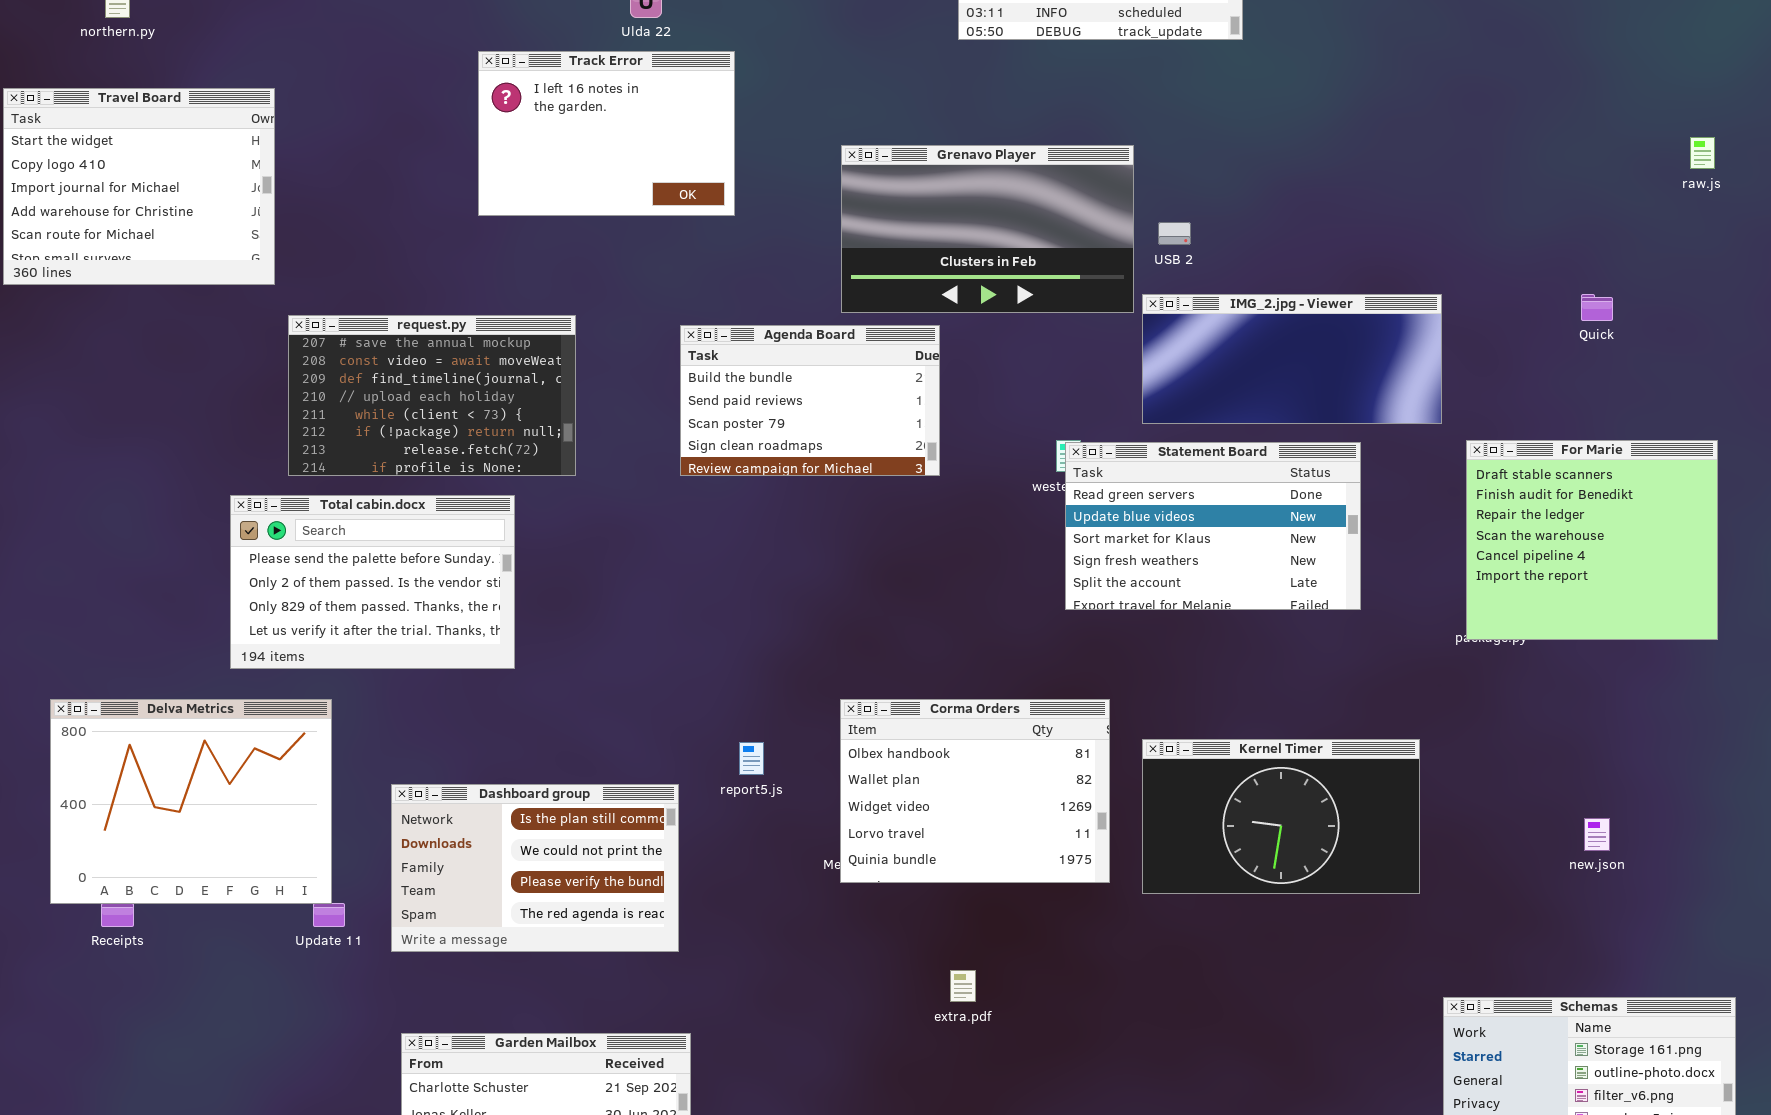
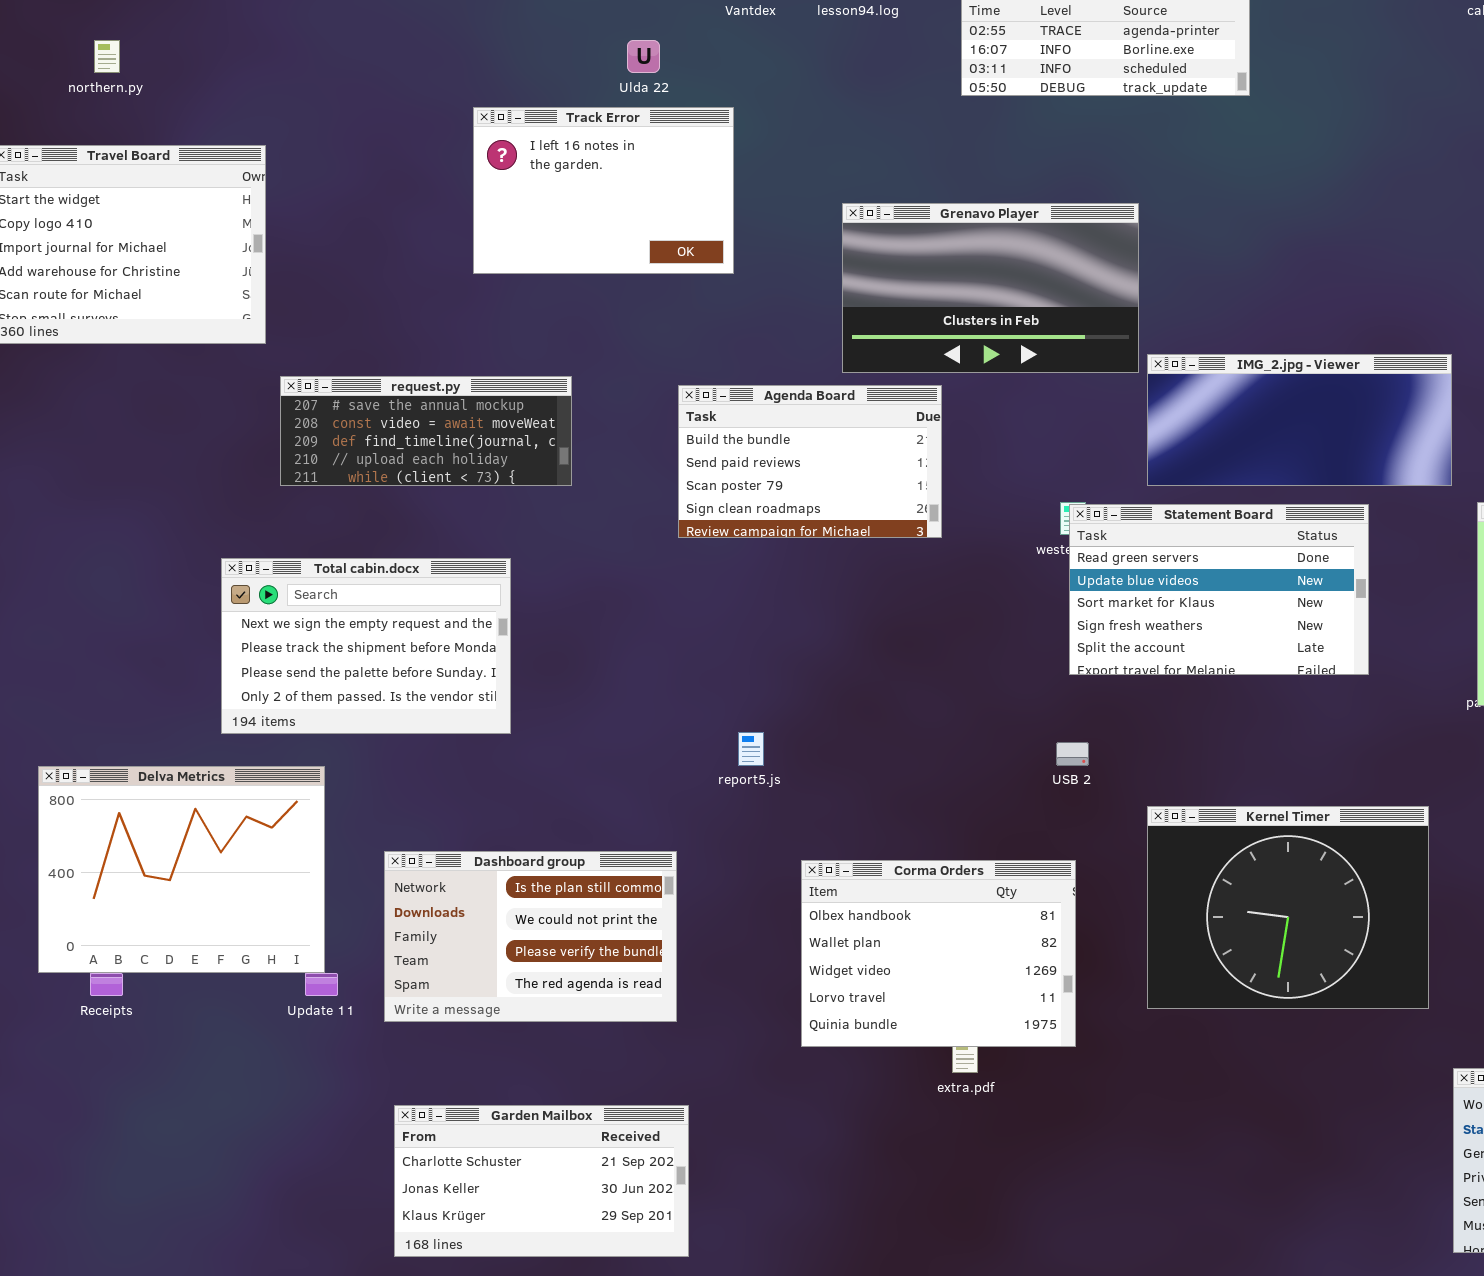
USB 2: [1158,222,1191,245] -> [1056,742,1089,766], moved
request.py: [288,315,576,476] -> [280,376,572,486], resized
Total cabin.docx: [230,495,515,669] -> [221,558,511,734], scrolled up 2 rows
Corma Orders: [840,699,1110,883] -> [801,860,1076,1047], moved
Kernel Timer: [1142,739,1420,894] -> [1147,806,1429,1009], resized
report5.js: [739,742,764,775] -> [738,732,764,766], moved

